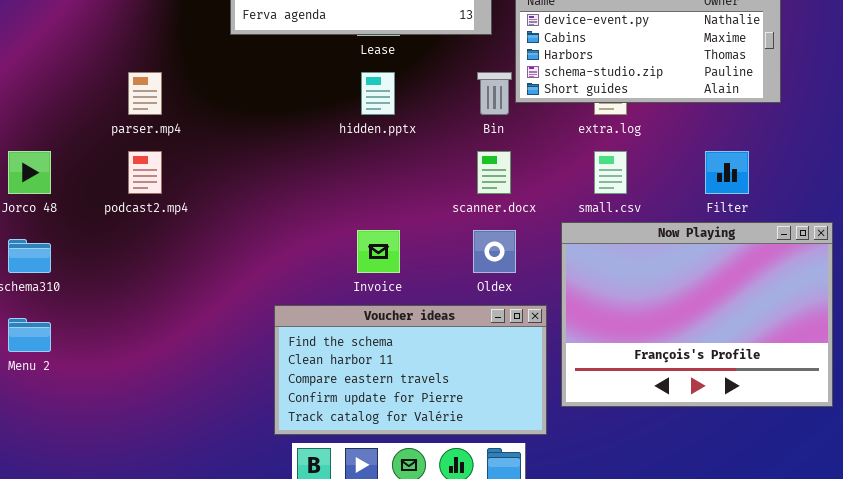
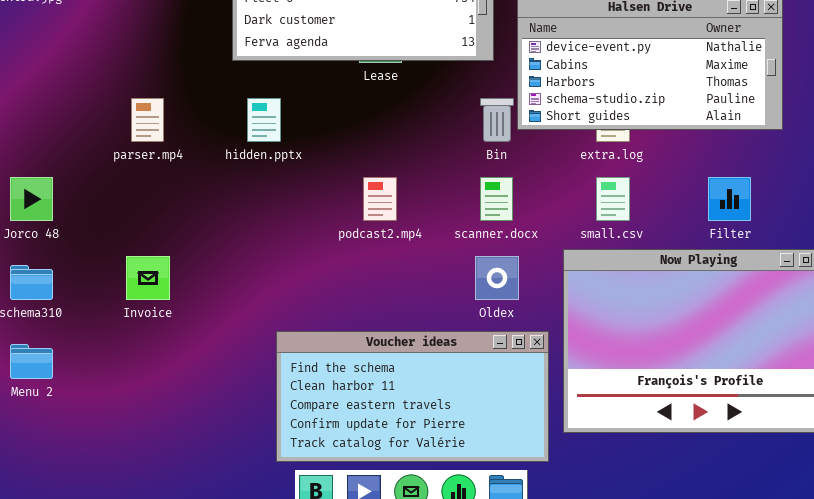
hidden.pptx: [361,72,395,115] -> [247,98,281,142], moved
podcast2.mp4: [128,151,162,194] -> [363,177,397,221], moved
Invoice: [357,230,400,273] -> [126,256,170,300], moved

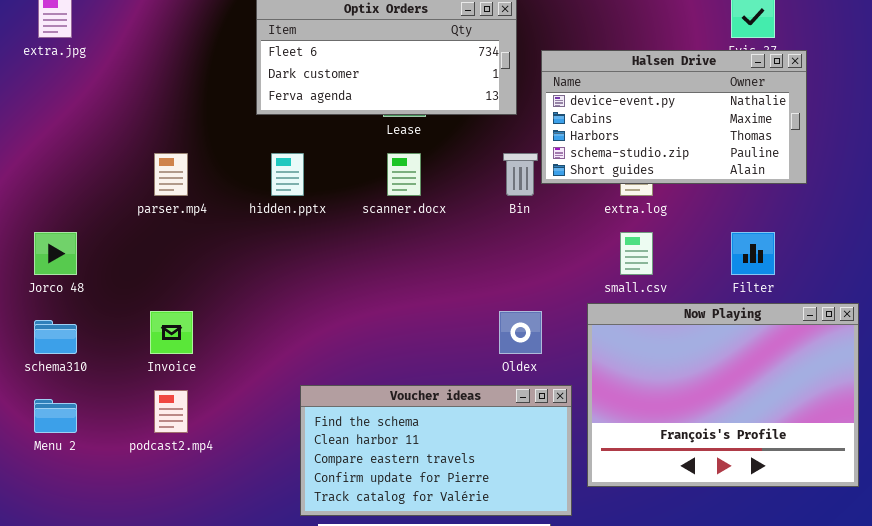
podcast2.mp4: [363,177,397,221] -> [154,390,188,433], moved
scanner.docx: [480,177,513,221] -> [387,153,421,196], moved

